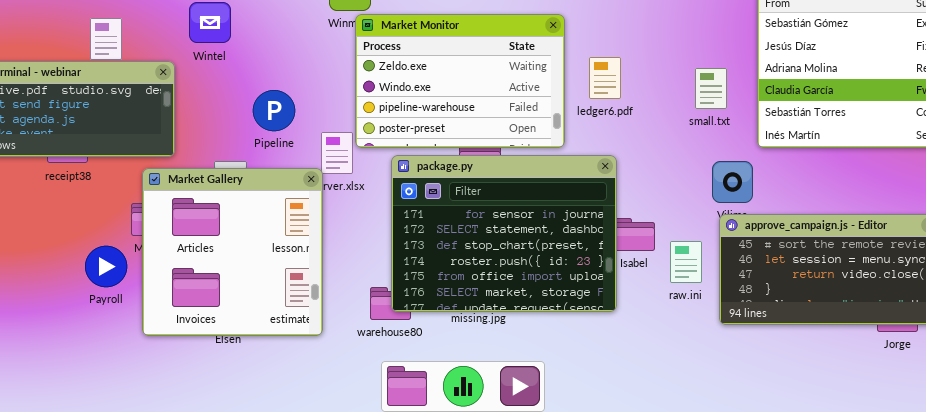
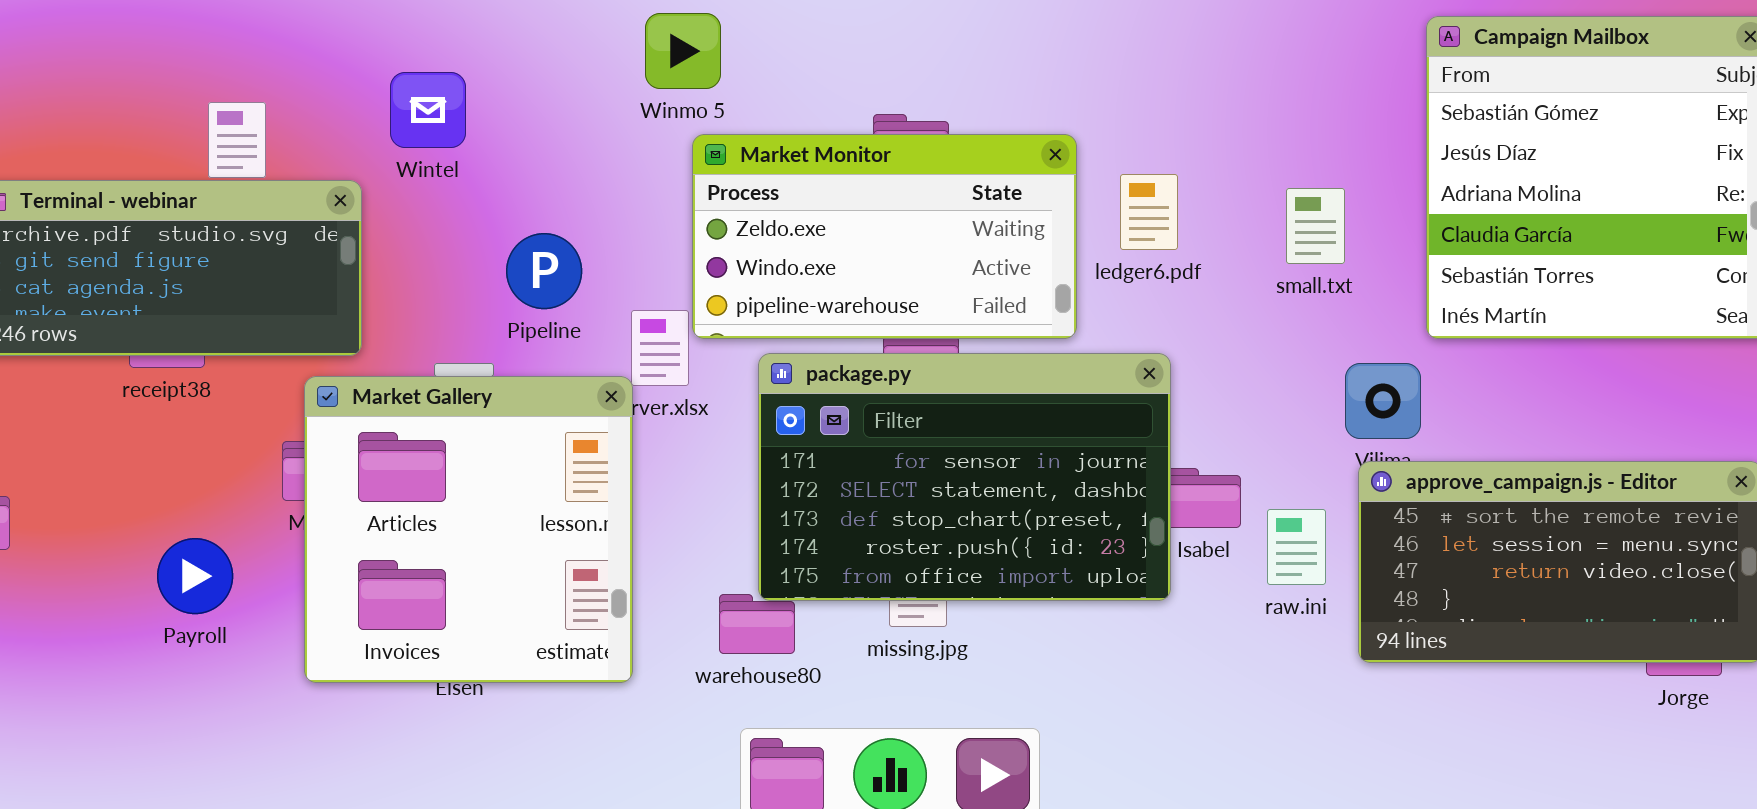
Market Monitor: [355,14,565,148] -> [692,134,1077,339], resized
small.txt: [695,68,727,109] -> [1286,188,1345,264], moved
package.py: [391,155,617,312] -> [758,353,1171,601], resized
Payroll: [85,246,127,287] -> [157,538,233,614], moved

